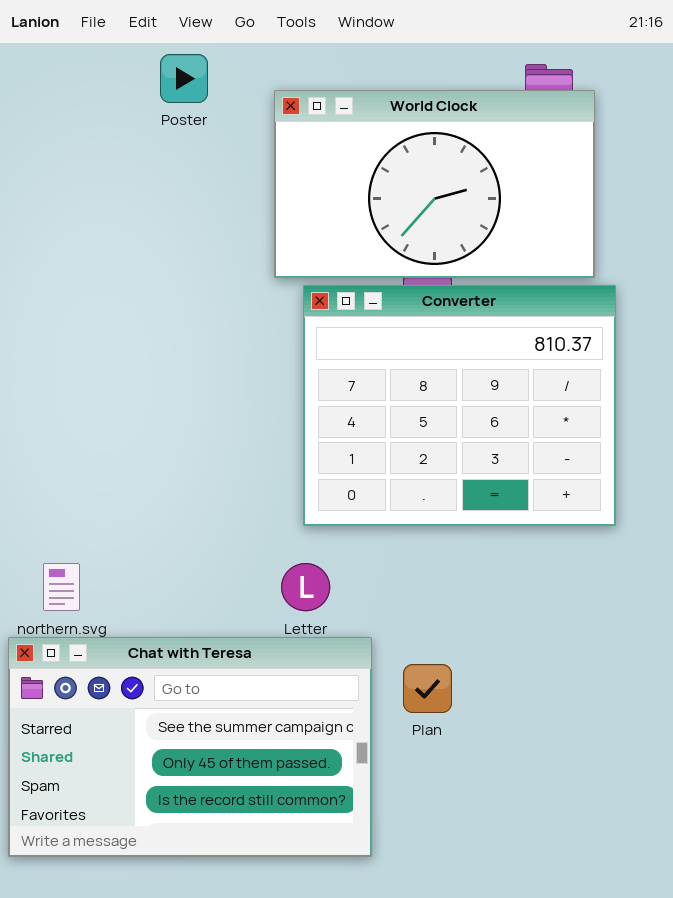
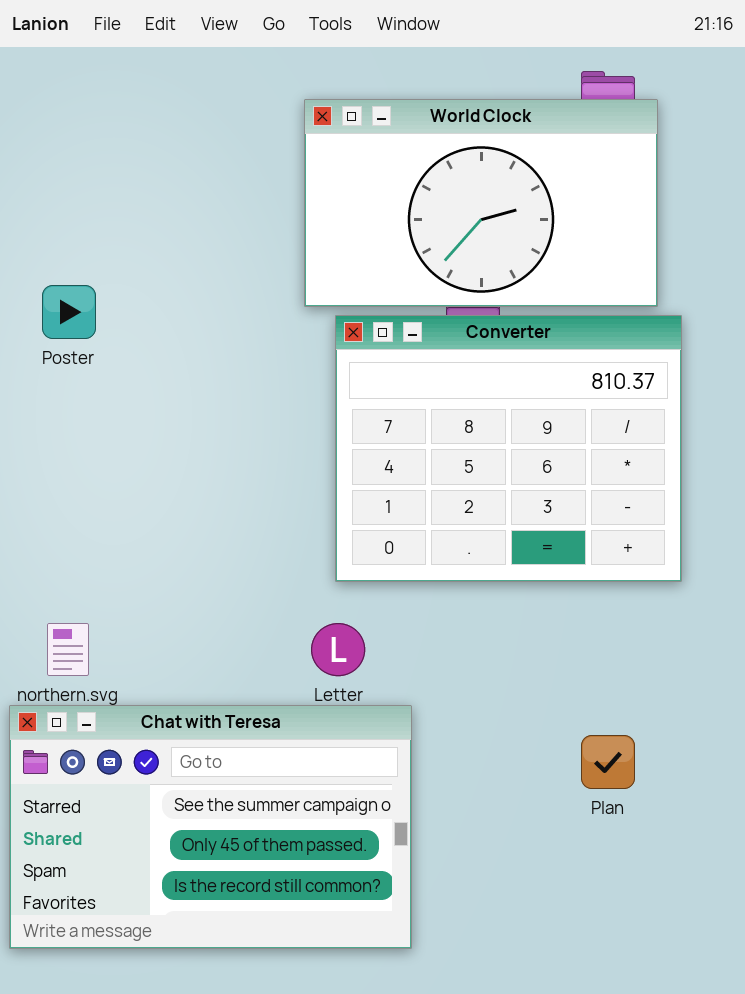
Poster: [160,54,208,103] -> [42,285,96,339], moved
Plan: [403,664,452,713] -> [581,735,635,789], moved

